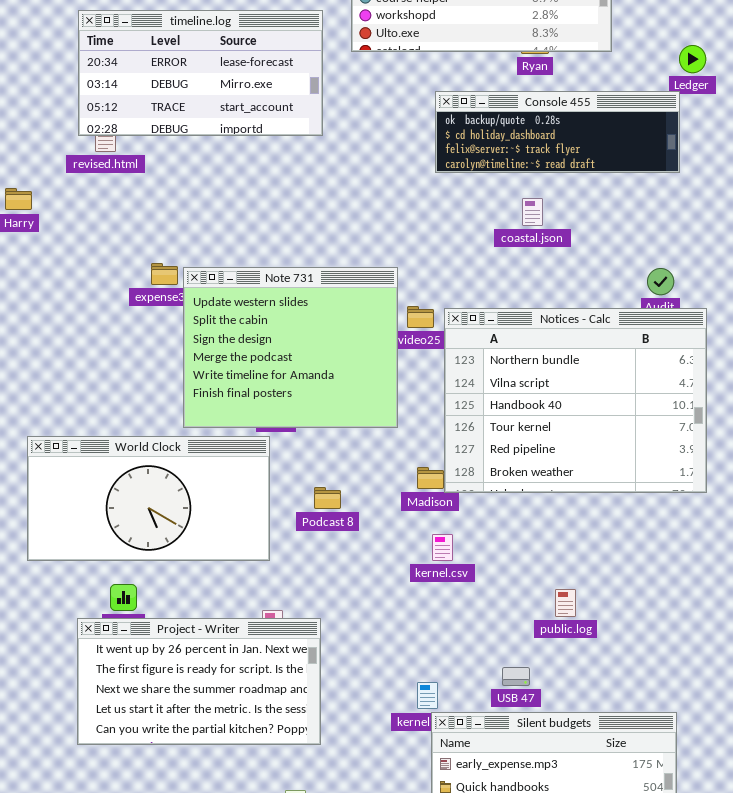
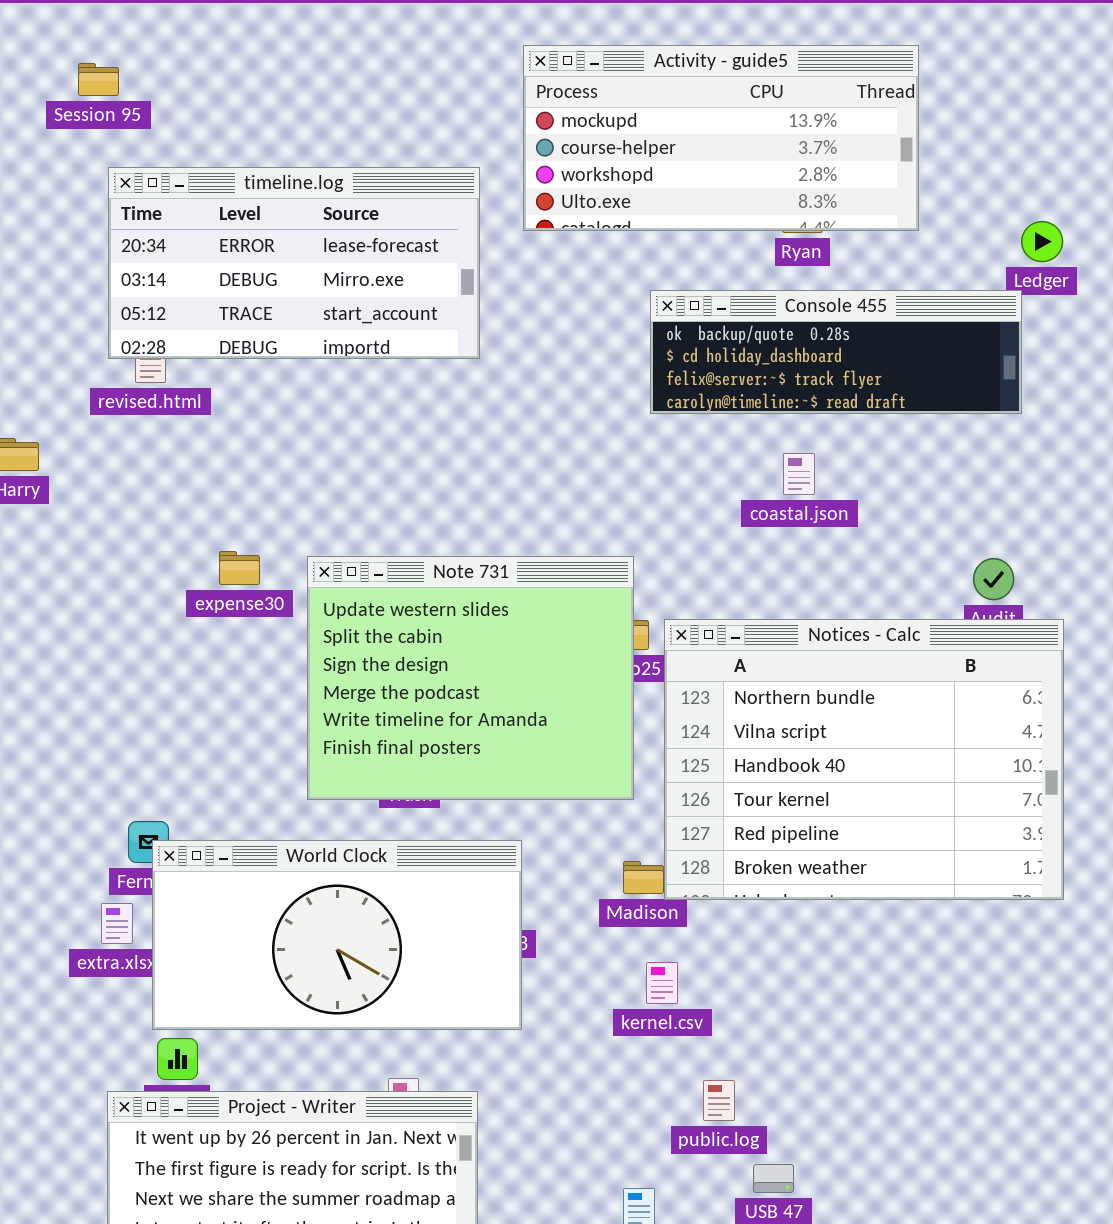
Note 731: [183,267,398,428] -> [307,556,634,800], moved
World Clock: [27,436,270,561] -> [152,840,522,1030], moved
public.log: [555,589,576,617] -> [703,1080,735,1121], moved

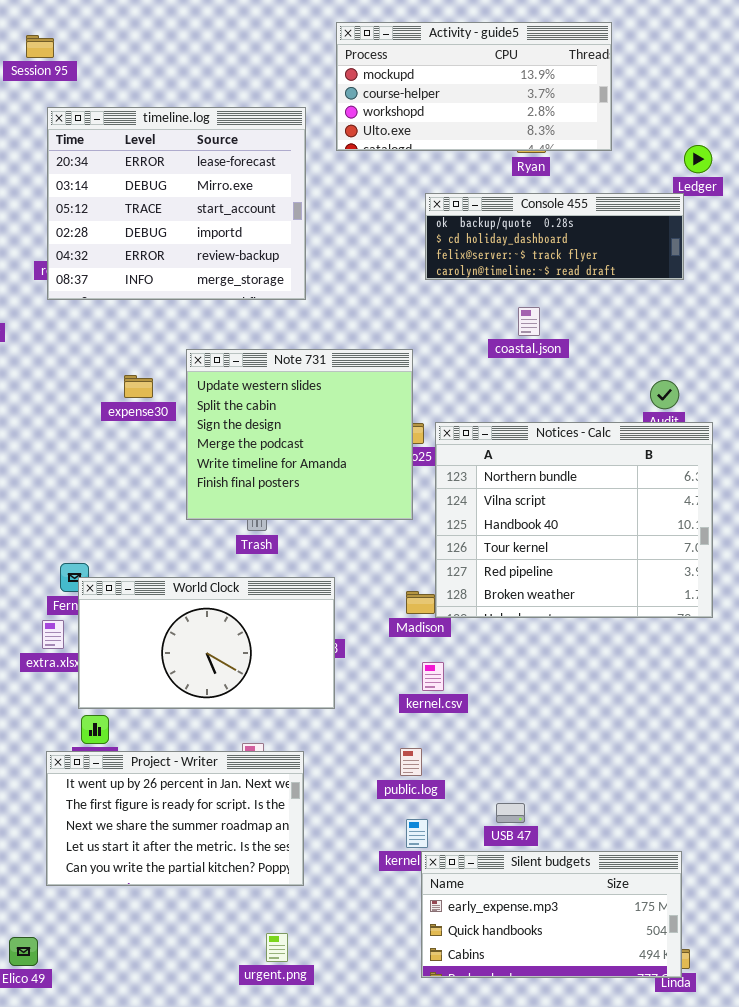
timeline.log: [108,167,480,359] -> [47,107,306,300], resized
Note 731: [307,556,634,800] -> [186,349,413,520], moved
public.log: [703,1080,735,1121] -> [400,748,422,776], moved

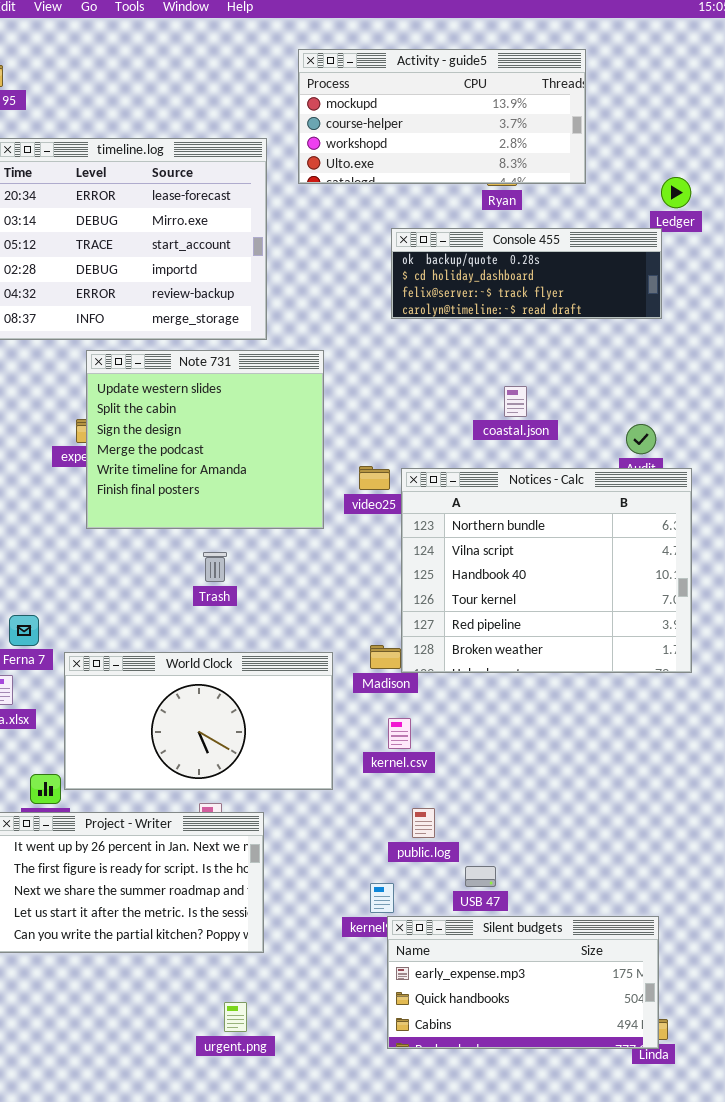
coastal.json: [518,307,540,336] -> [504,386,527,417], moved
Note 731: [186,349,413,520] -> [86,350,324,529], moved
World Clock: [78,577,335,709] -> [64,652,333,790], moved
public.log: [400,748,422,776] -> [412,808,435,838], moved

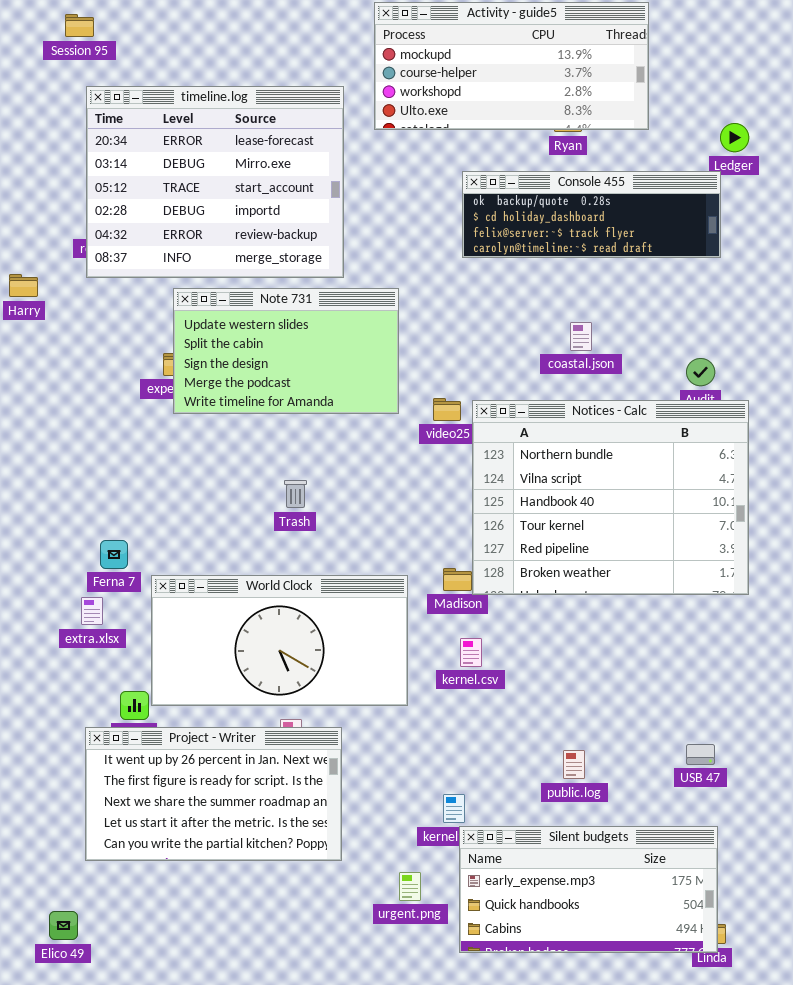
Note 731: [86,350,324,529] -> [173,288,399,414], resized
public.log: [412,808,435,838] -> [563,750,585,779], moved
USB 47: [465,866,496,887] -> [686,744,715,765], moved
urgent.png: [224,1002,247,1032] -> [399,872,421,901], moved

